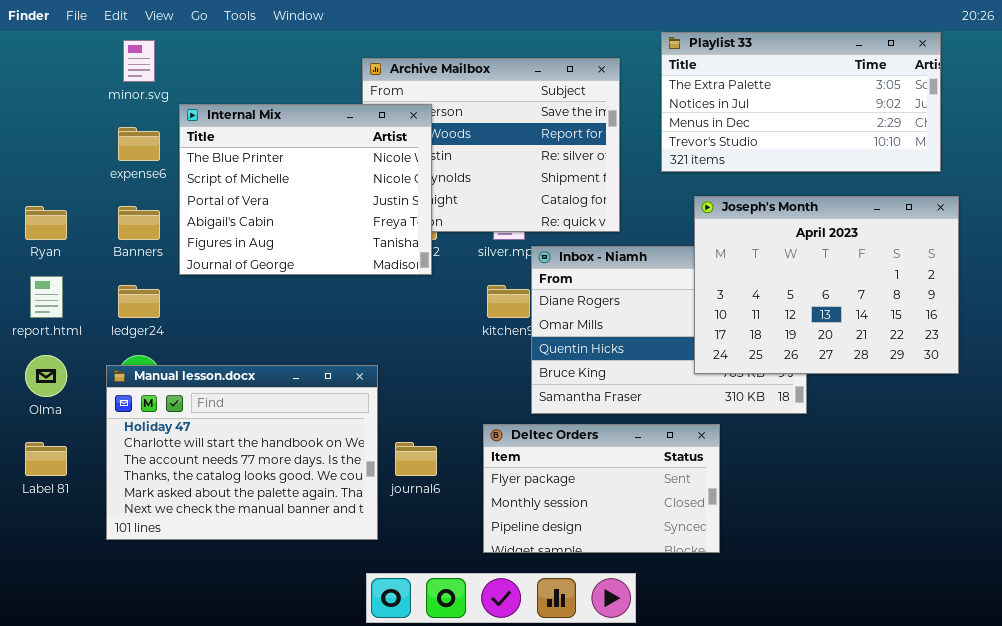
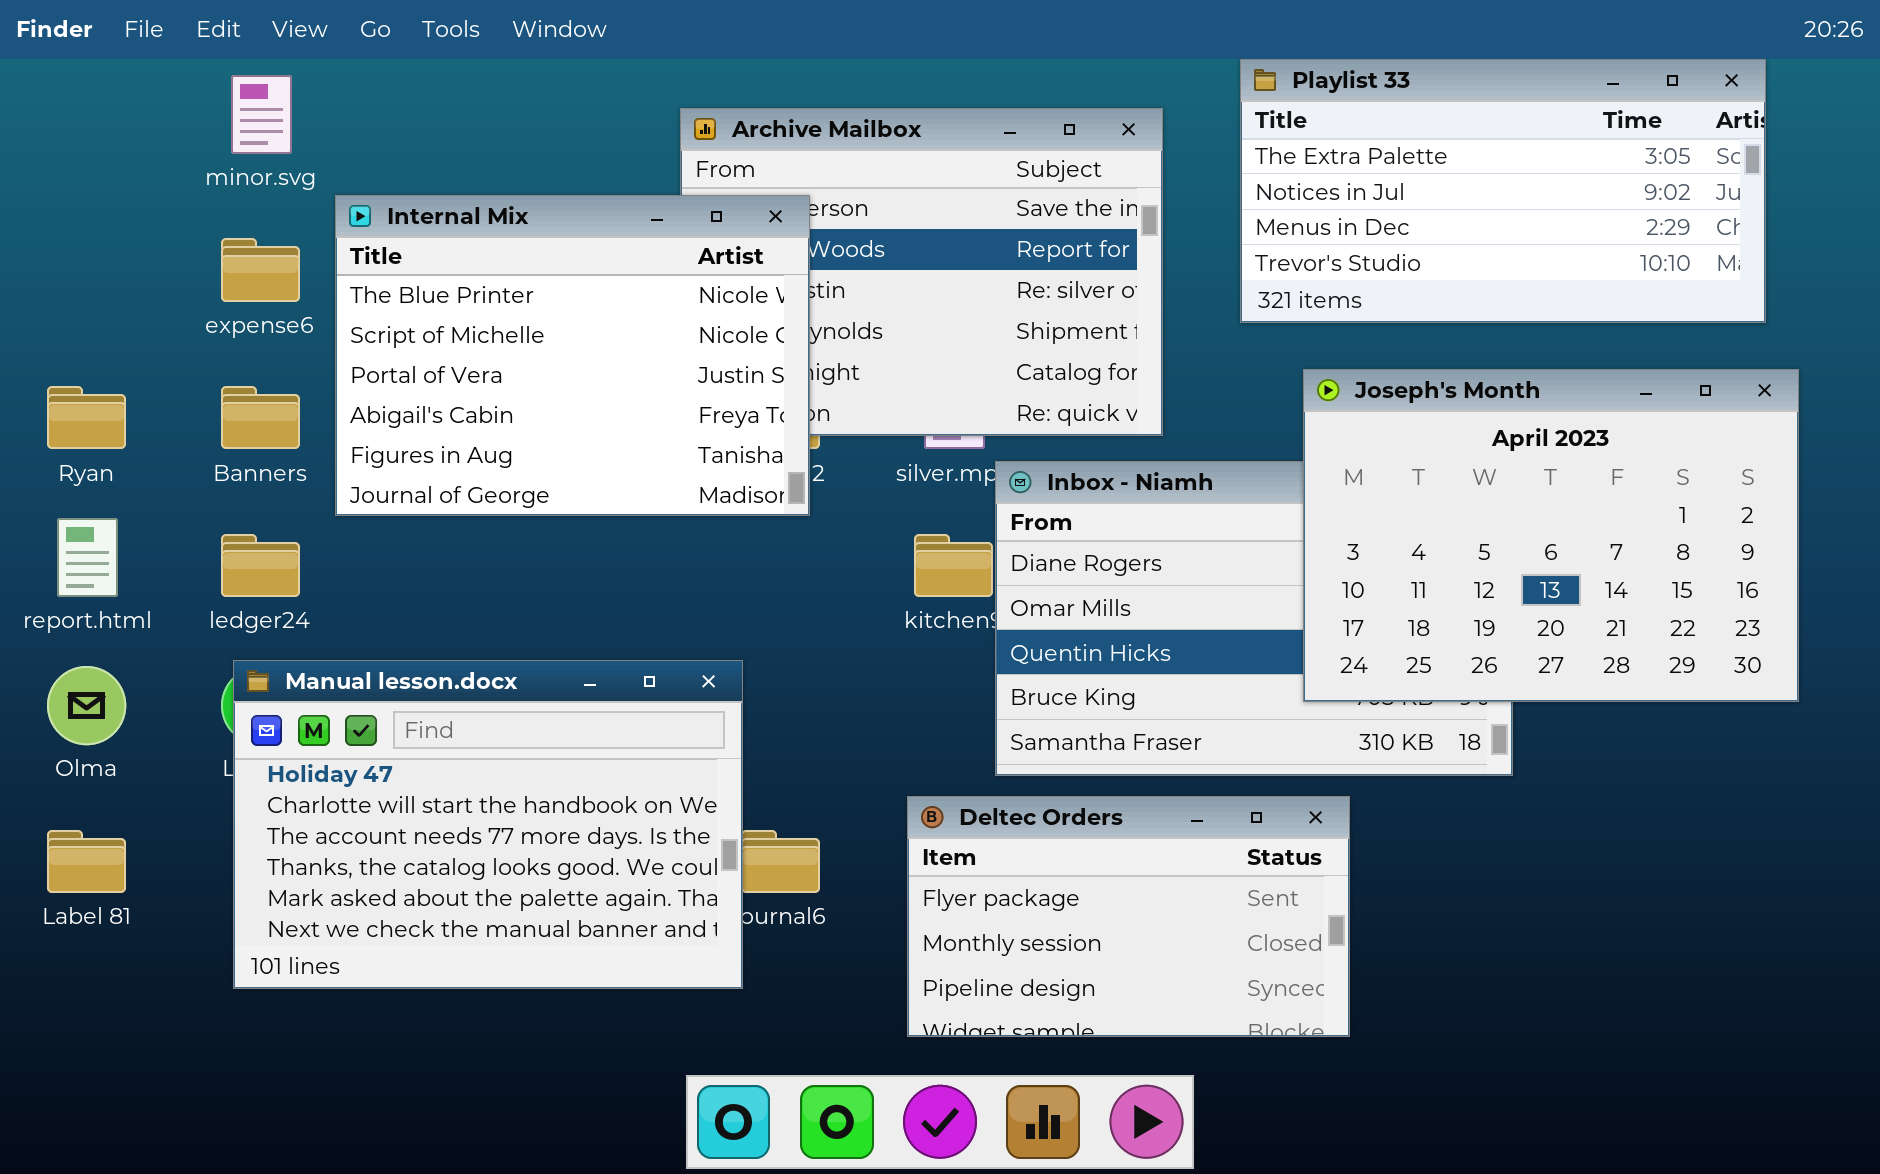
Manual lesson.docx: [106,365,378,540] -> [233,660,743,989], moved

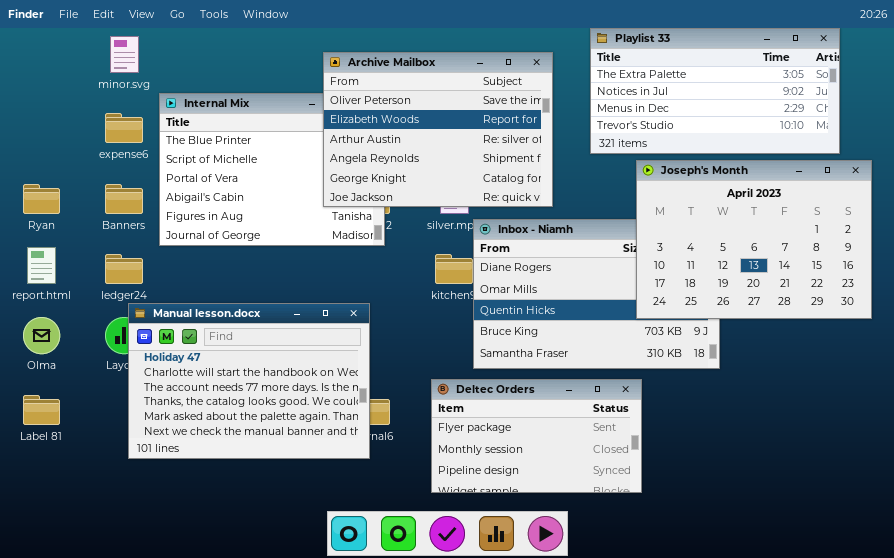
Archive Mailbox: [680,108,1163,436] -> [323,52,553,207], raised
Joseph's Month: [1303,369,1799,702] -> [636,160,872,319], moved
Manual lesson.docx: [233,660,743,989] -> [128,303,370,459], moved

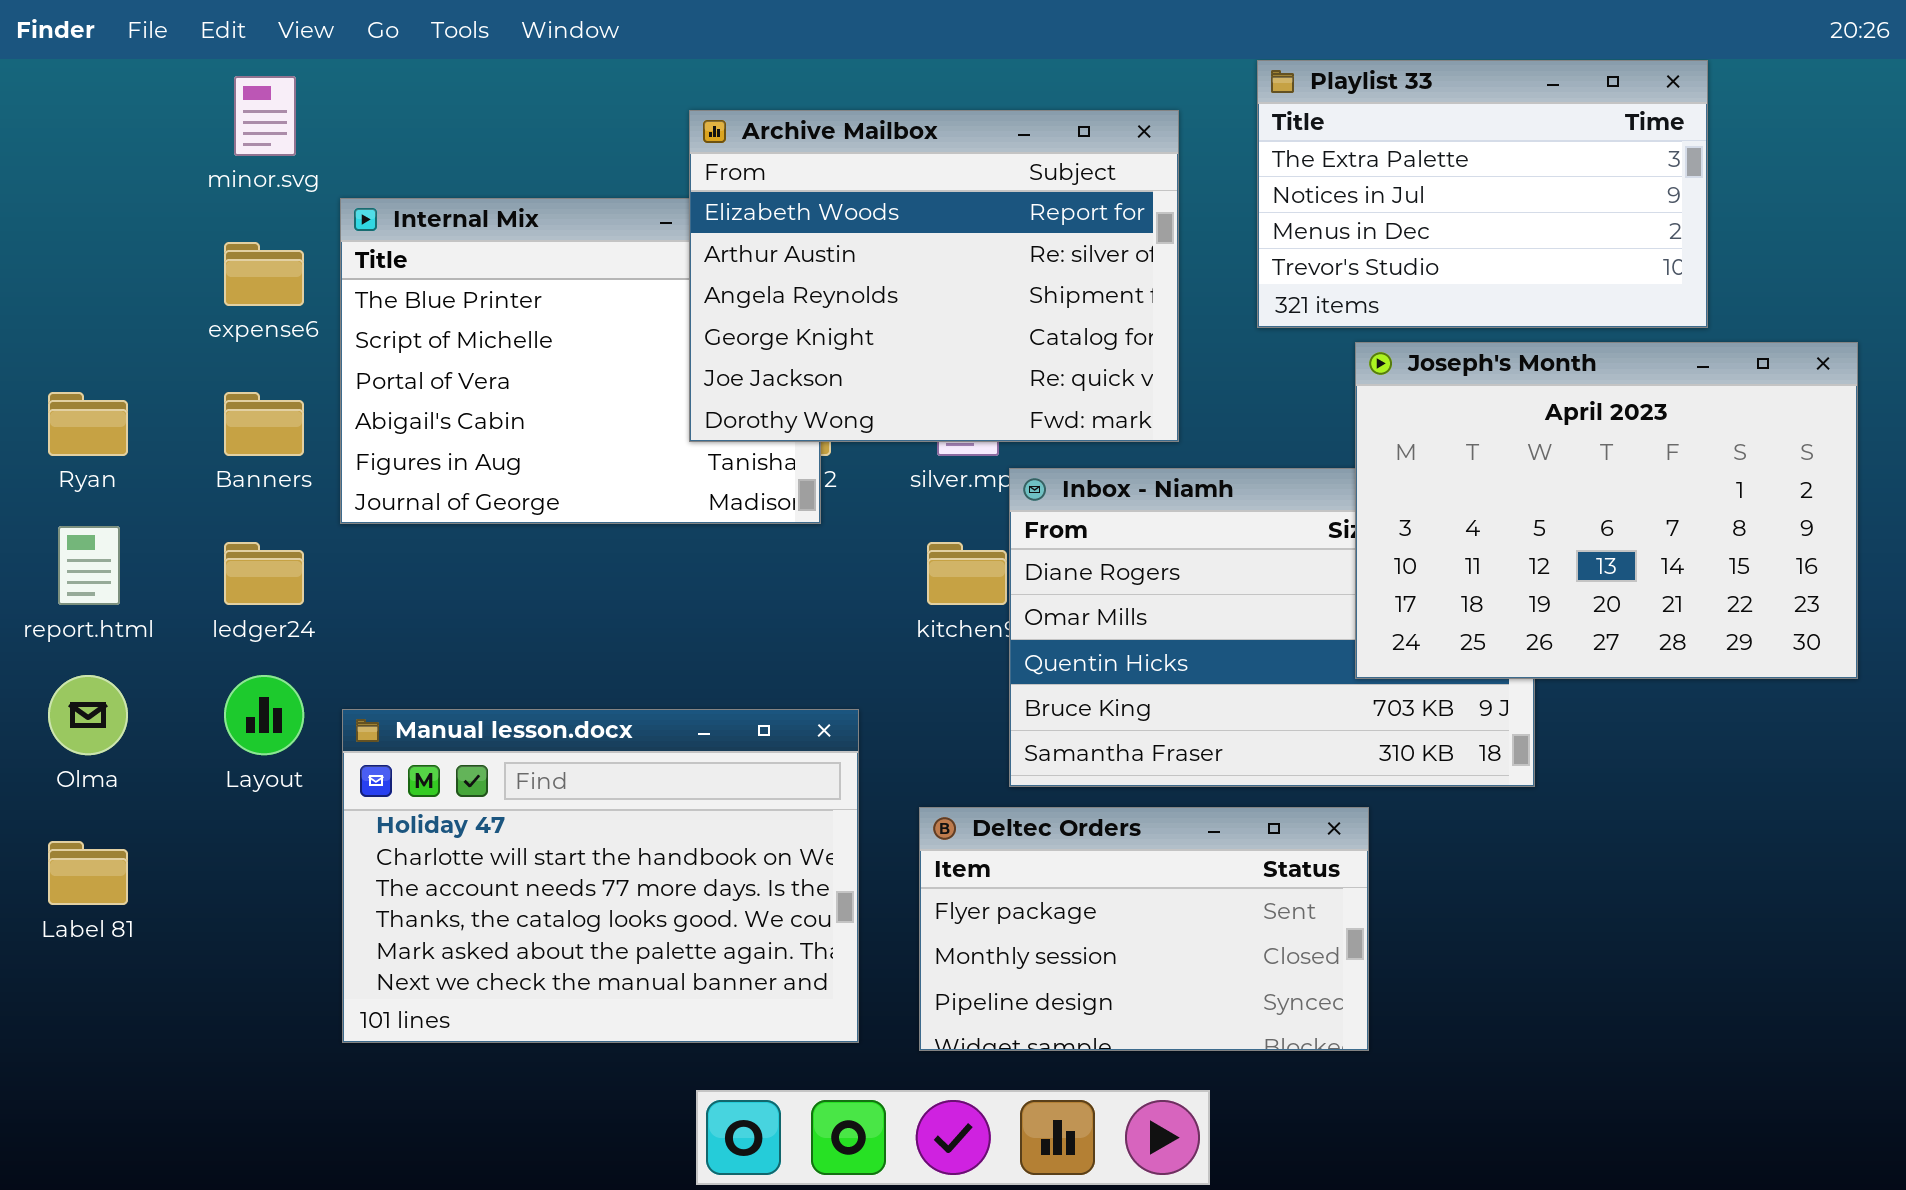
Playlist 33: [590,28,840,154] -> [1257,60,1708,328], resized
Archive Mailbox: [323,52,553,207] -> [689,110,1179,442], scrolled down 1 row
Manual lesson.docx: [128,303,370,459] -> [342,709,859,1043], moved

